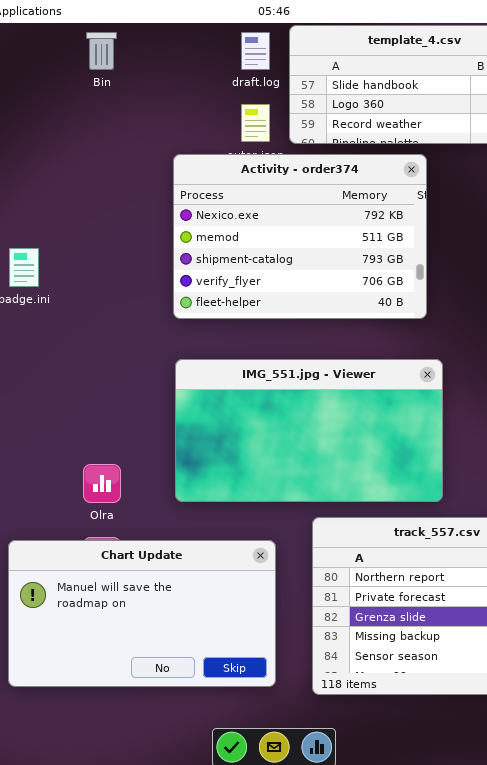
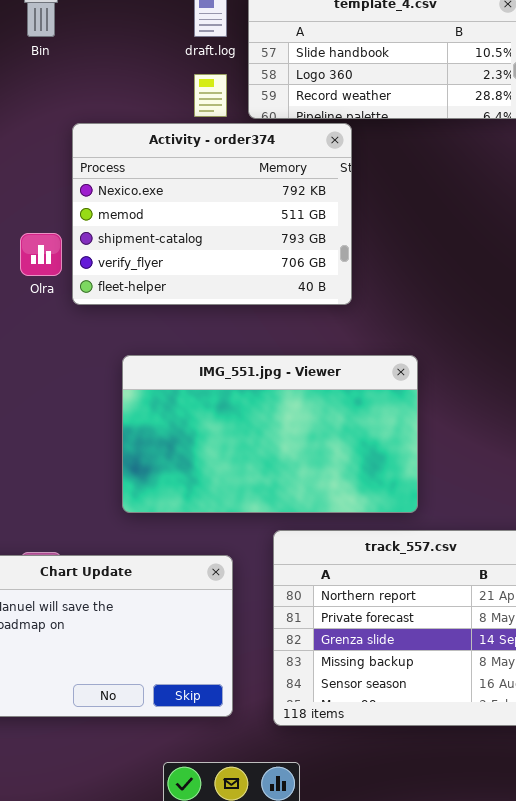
Activity - order374: [173,154,427,319] -> [72,123,352,305], moved
Olra: [83,464,121,503] -> [20,233,62,276], moved

